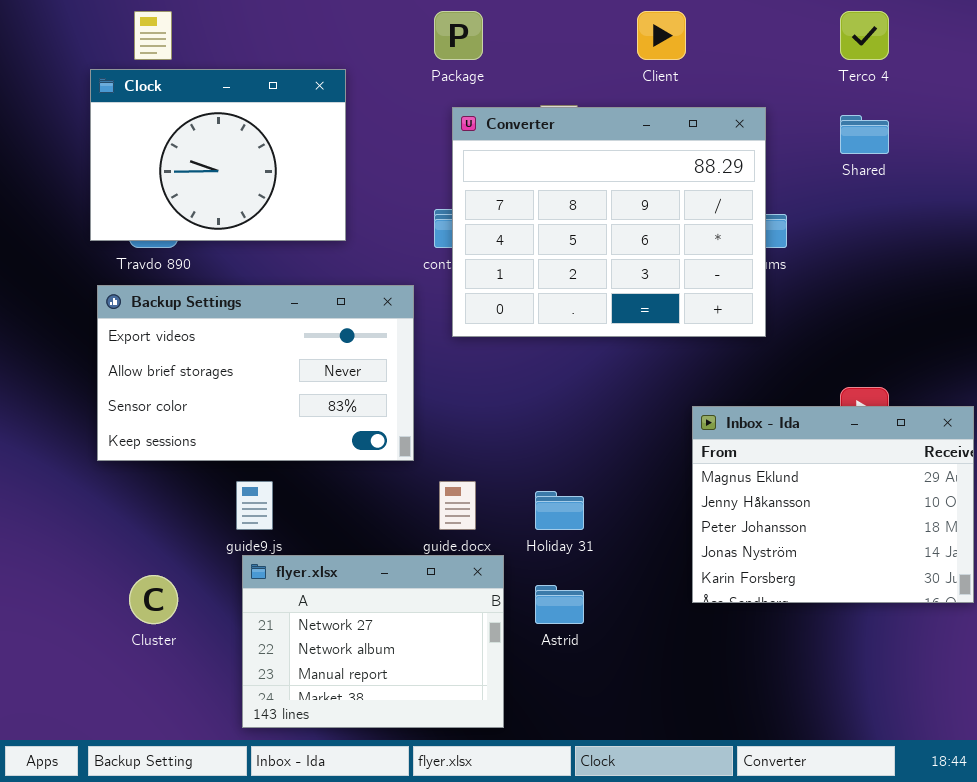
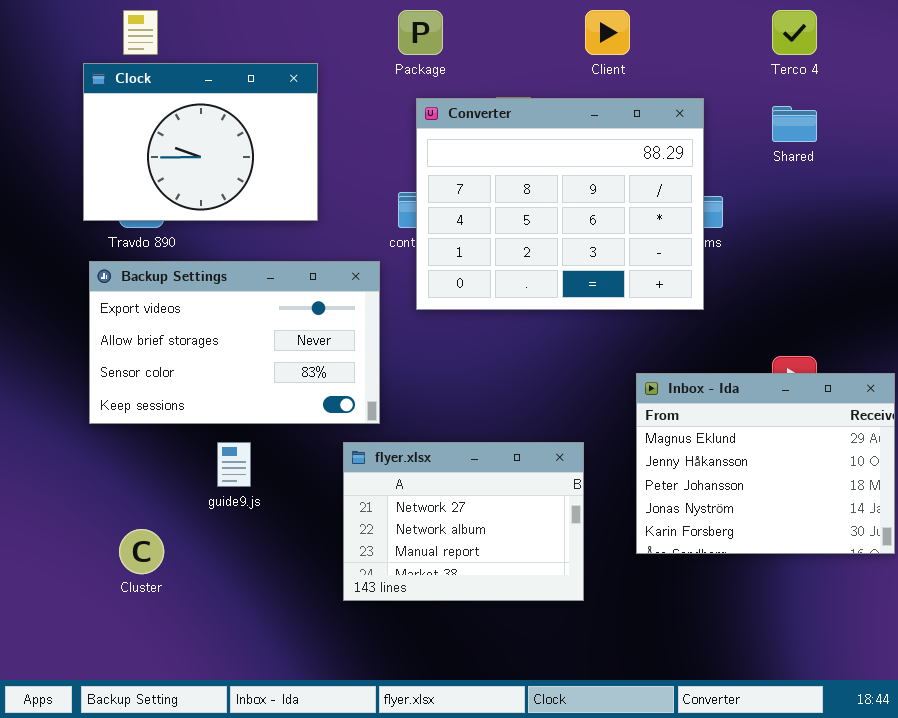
flyer.xlsx: [242,555,504,728] -> [343,442,584,601], moved

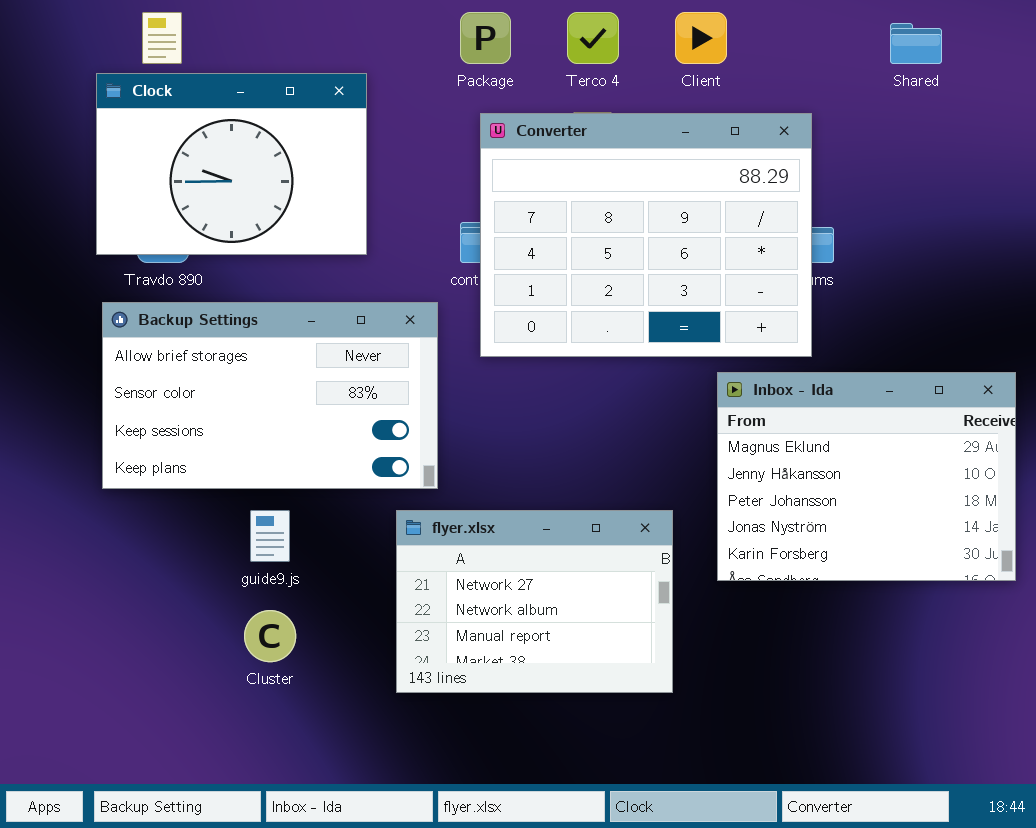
Terco 4: [772,10,817,55] -> [567,12,619,64], moved
Shared: [772,106,817,142] -> [890,23,942,64], moved
Backup Settings: [89,261,380,424] -> [102,302,438,489], scrolled down 1 row
Inbox - Ida: [636,373,895,554] -> [717,372,1016,581], moved
Cluster: [119,529,164,574] -> [244,610,296,662], moved

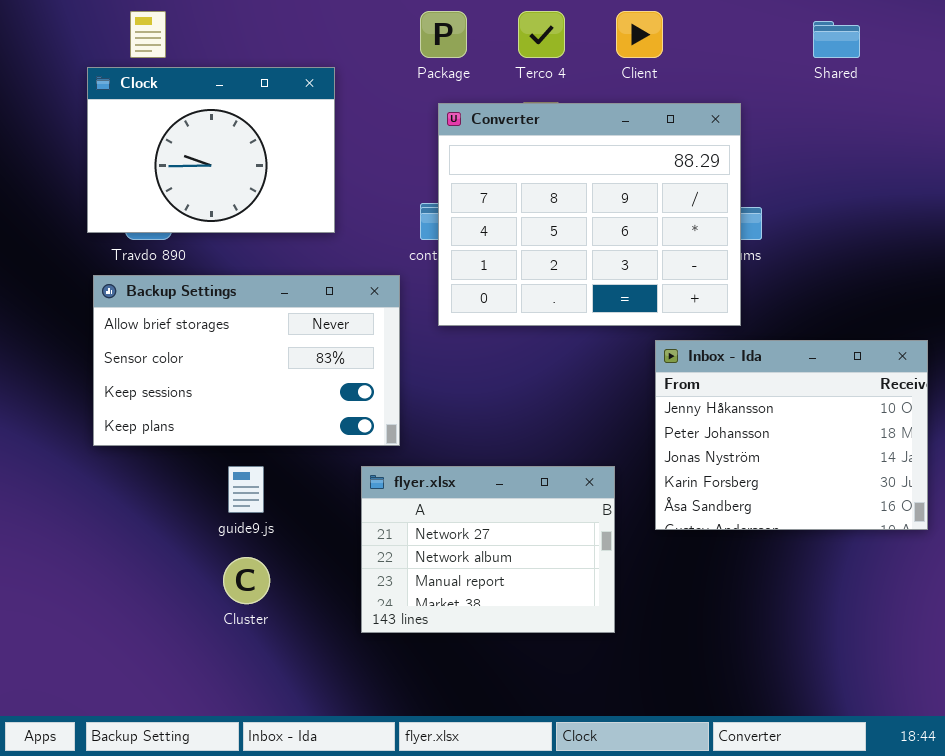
Inbox - Ida: [717,372,1016,581] -> [655,340,928,530], scrolled down 1 row

